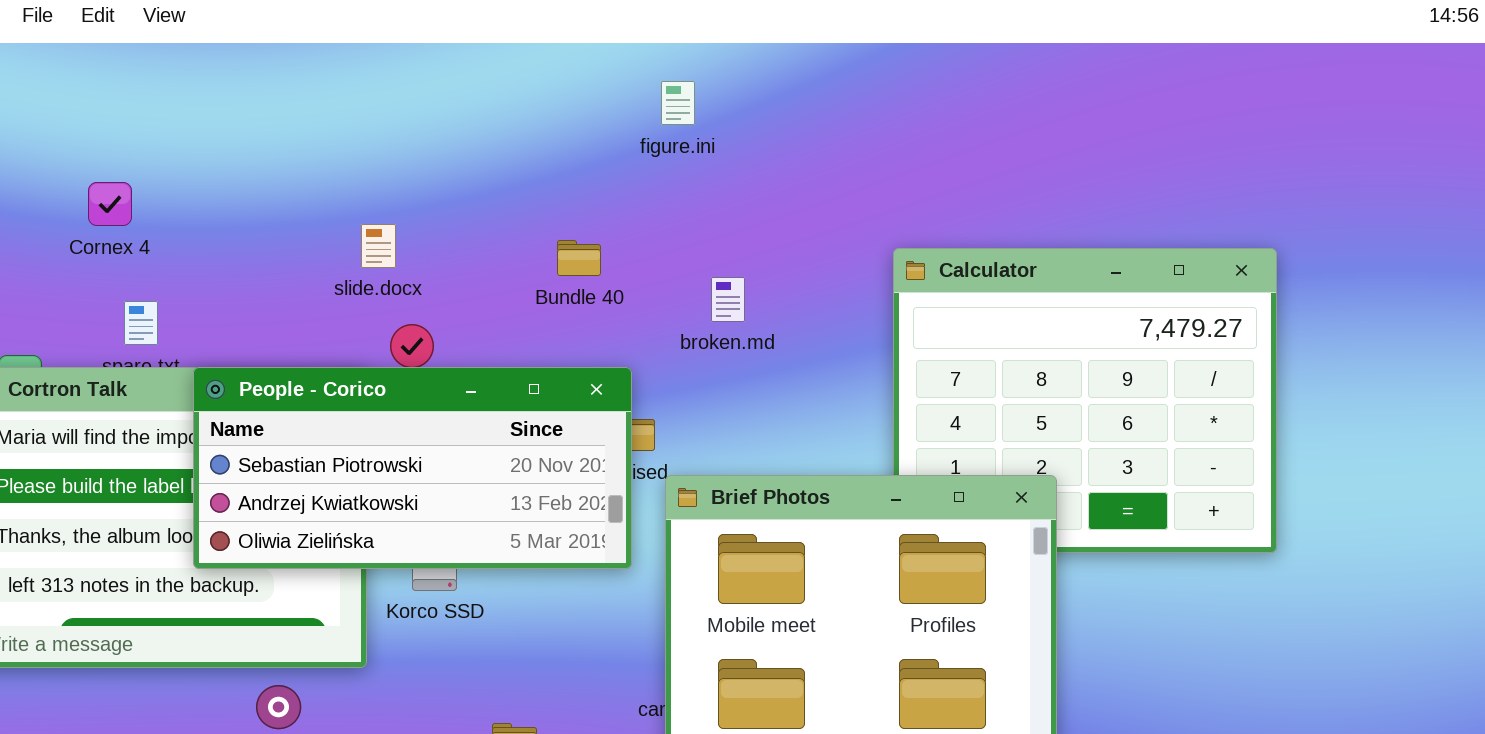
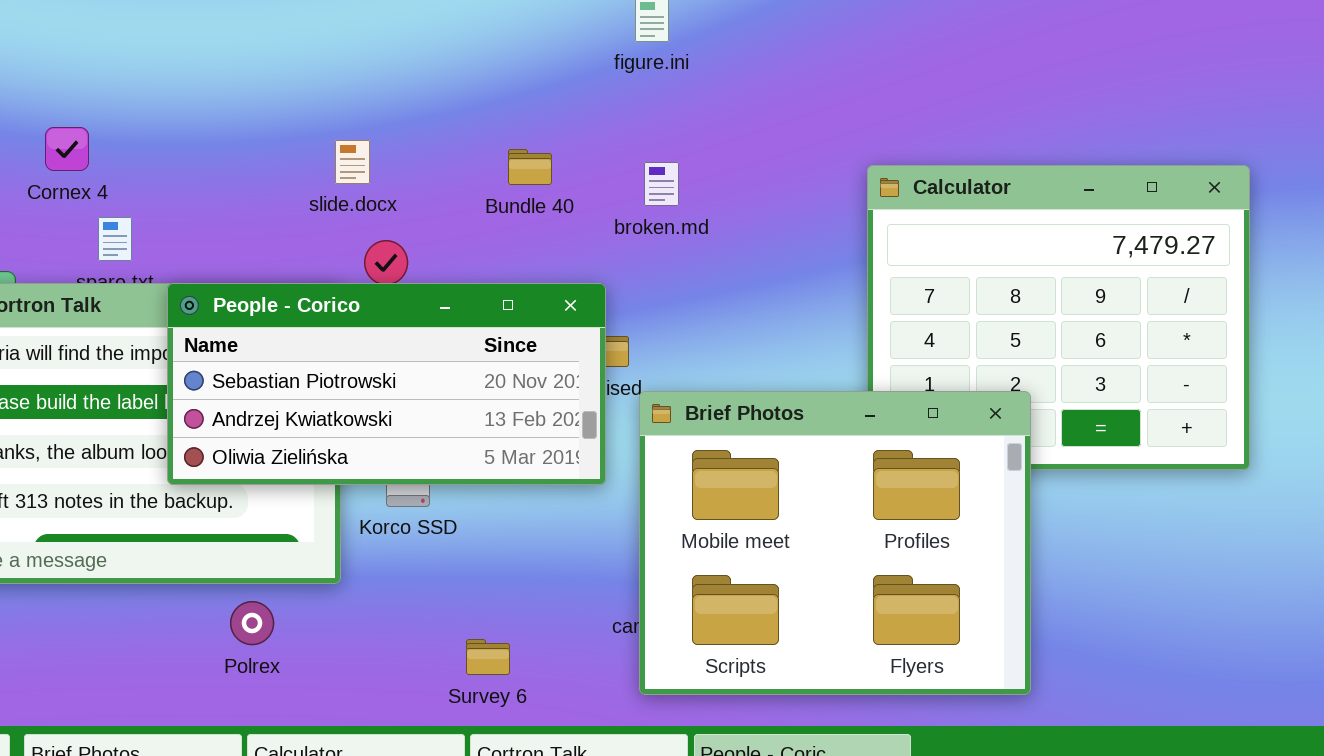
Cornex 4: [88,182,132,226] -> [45,127,89,171], moved
Bundle 40: [557,240,601,276] -> [508,149,552,185], moved
broken.md: [711,277,745,322] -> [644,162,679,206], moved

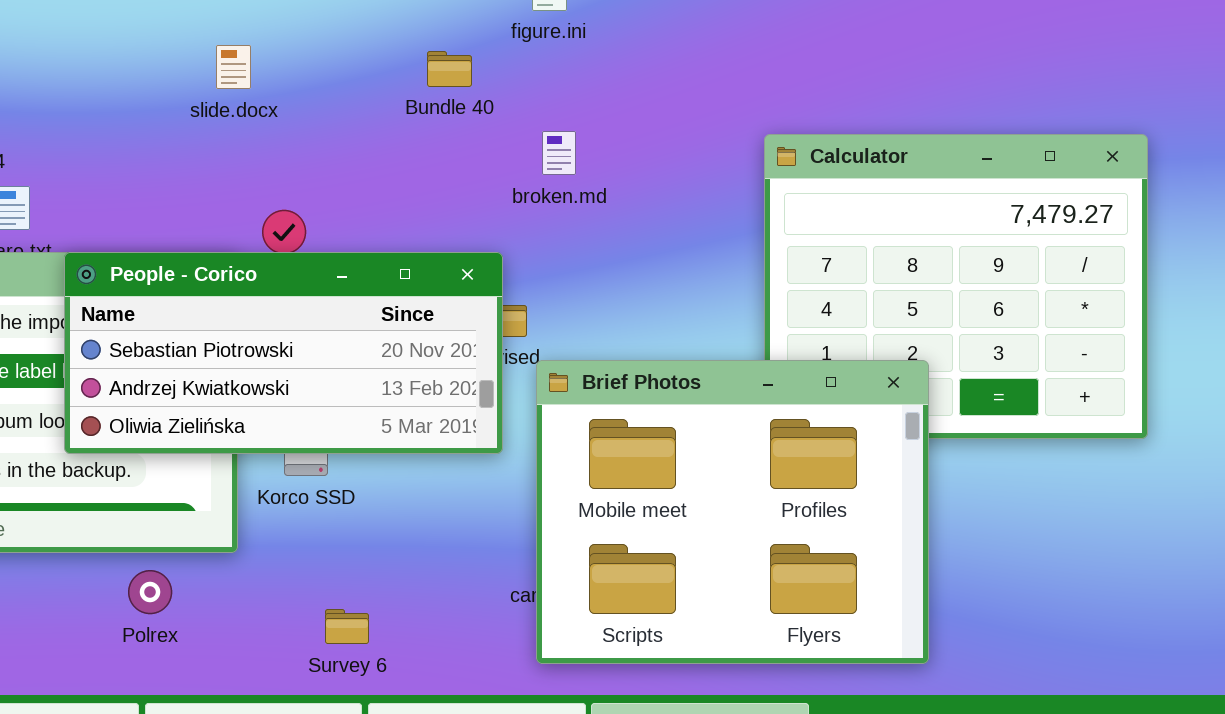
slide.docx: [335,140,370,184] -> [216,45,251,89], moved
Bundle 40: [508,149,552,185] -> [427,51,472,87], moved
Survey 6: [466,639,510,675] -> [325,609,369,644], moved

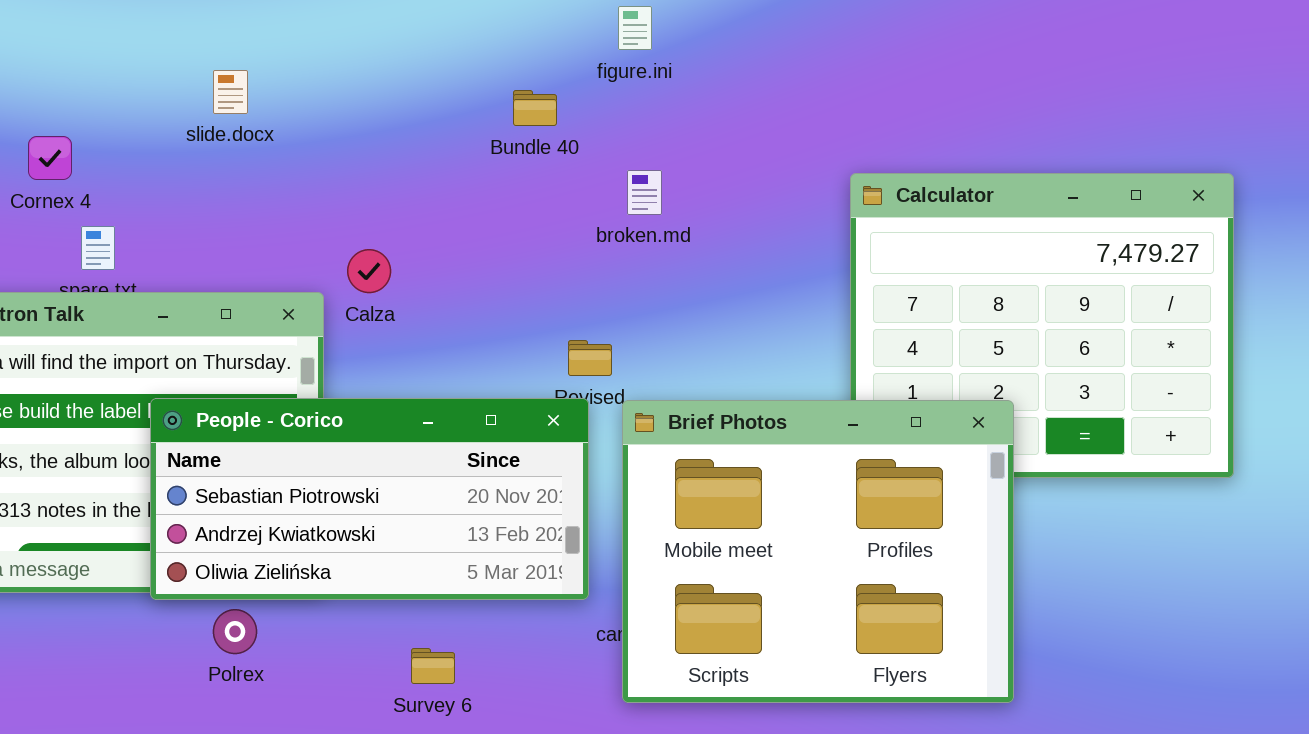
slide.docx: [216,45,251,89] -> [213,70,248,114], moved
People - Corico: [64,252,503,454] -> [150,398,589,600], moved

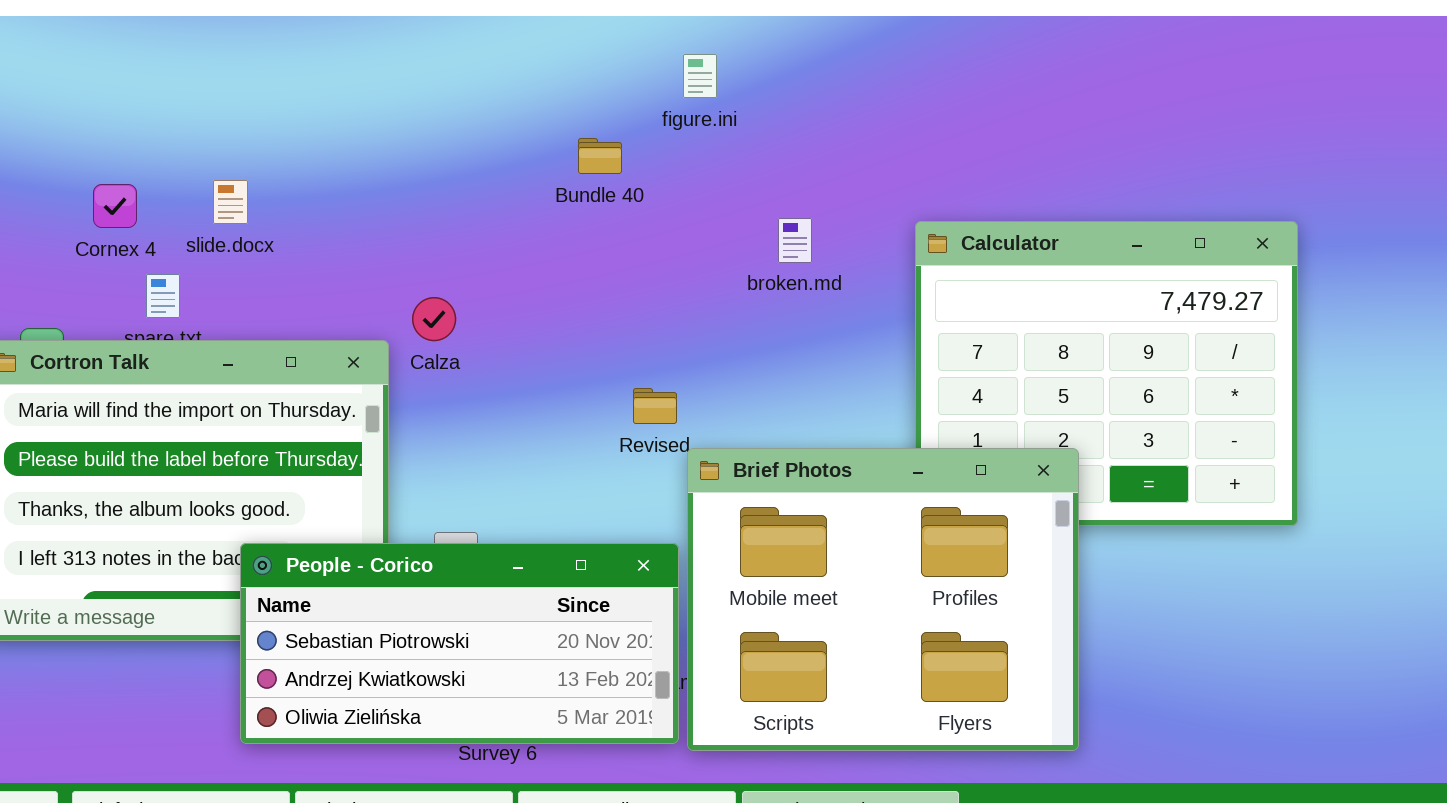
slide.docx: [213,70,248,114] -> [213,180,248,224], moved
broken.md: [627,170,662,215] -> [778,218,812,263], moved
People - Corico: [150,398,589,600] -> [240,543,679,744], moved

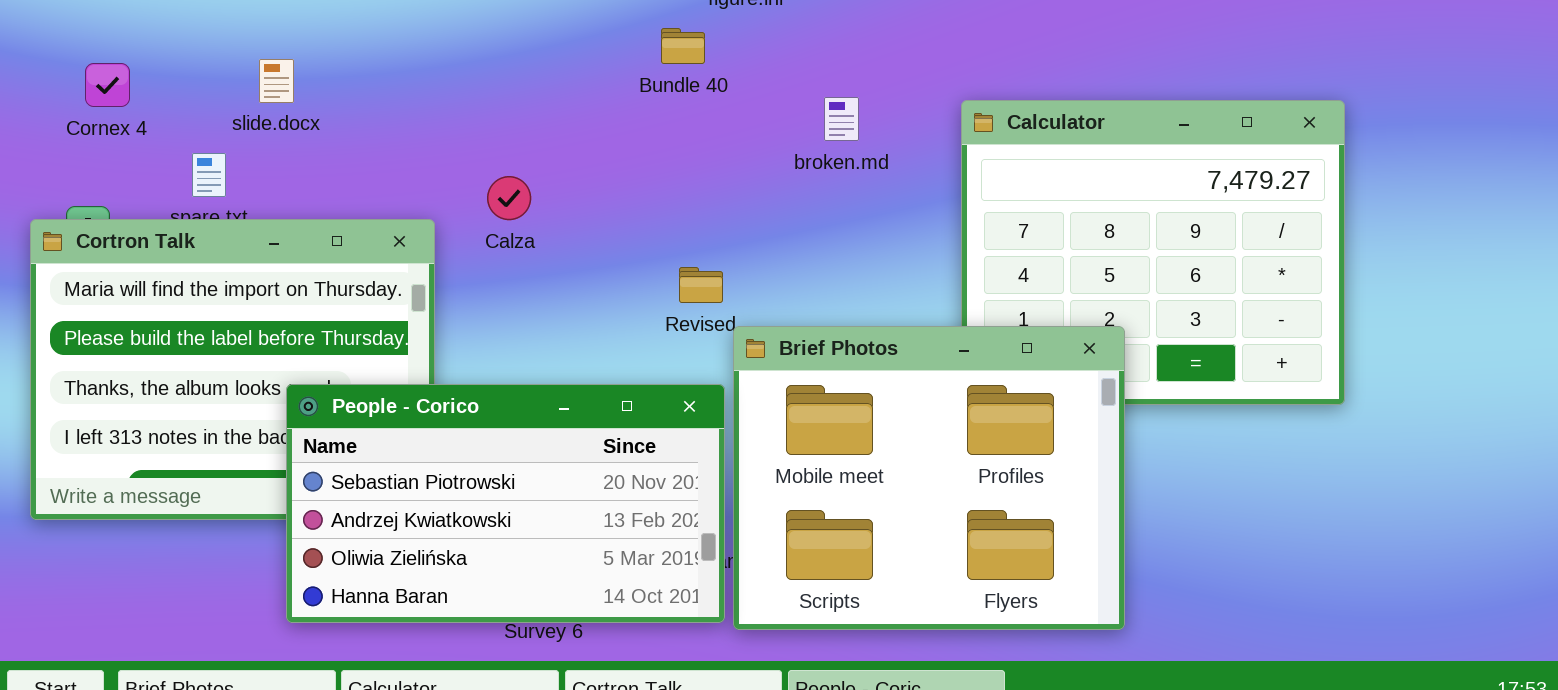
Bundle 40: [578,138,622,174] -> [661,28,705,64], moved
Cornex 4: [93,184,137,228] -> [85,63,130,107], moved
Calza: [412,297,456,341] -> [487,176,531,220], moved
People - Corico: [240,543,679,744] -> [286,384,725,623], resized

